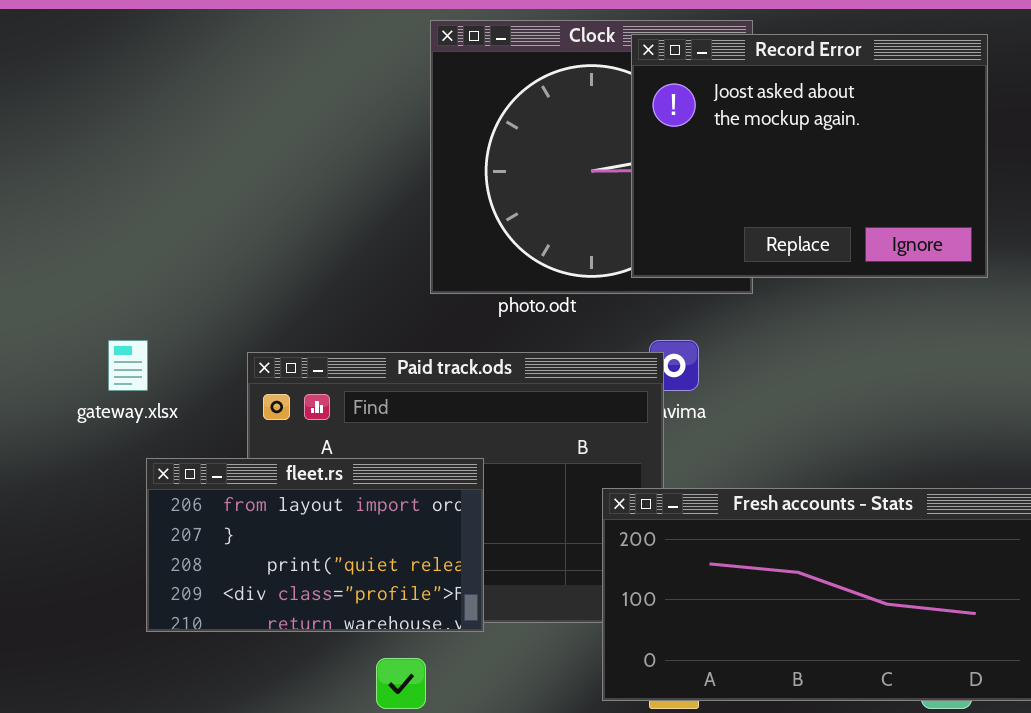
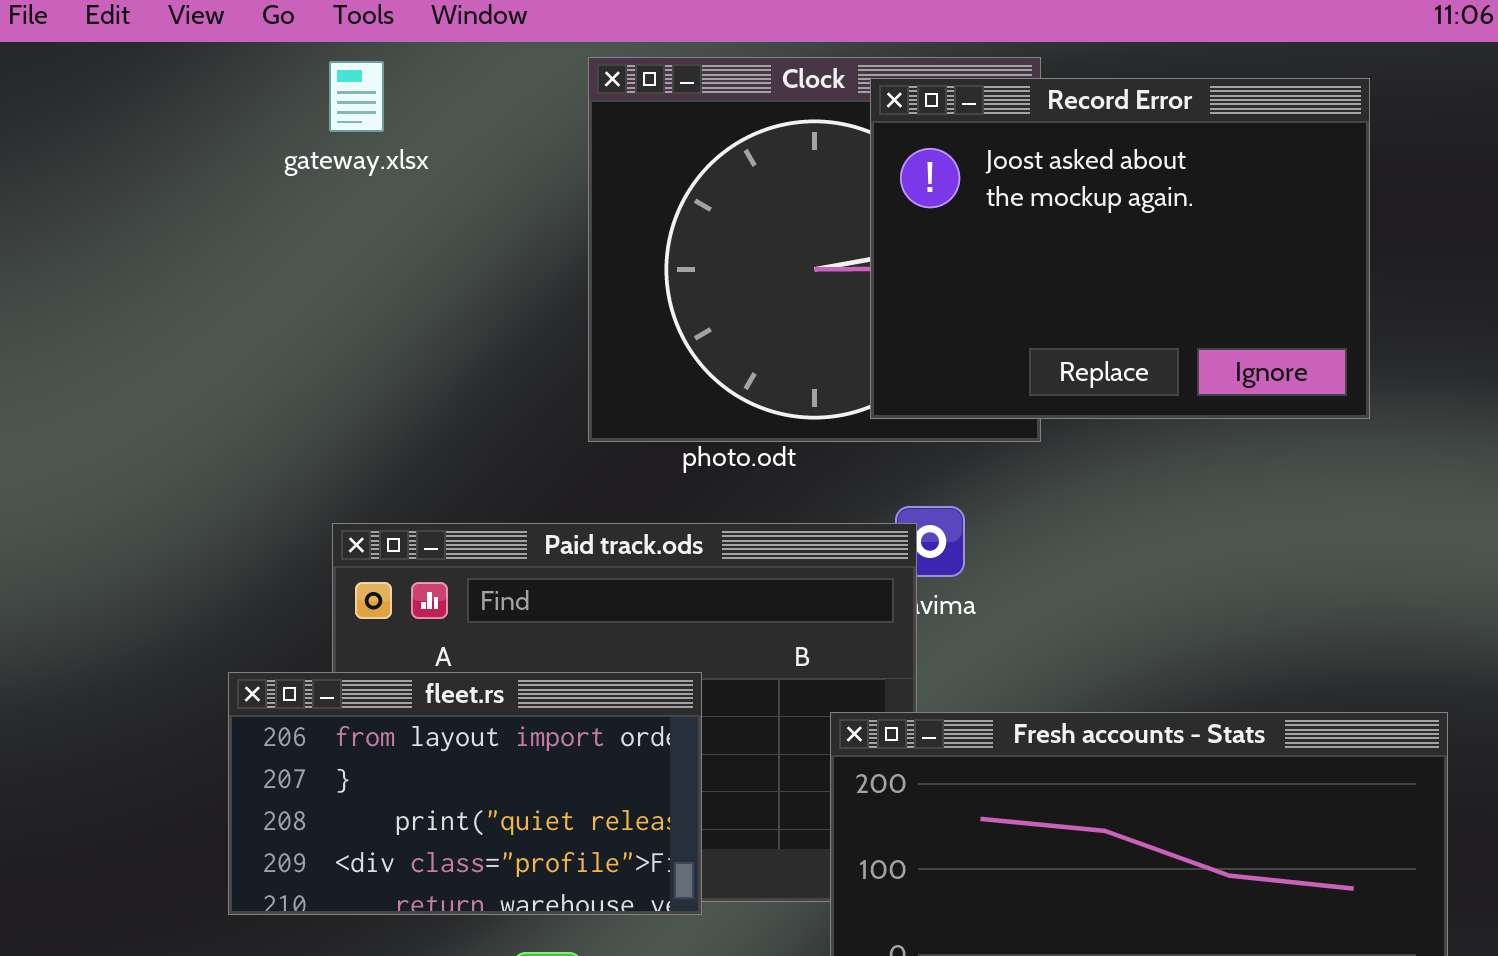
gateway.xlsx: [108,340,148,391] -> [329,61,384,132], moved
fleet.rs: [146,458,484,632] -> [228,672,702,915], moved

